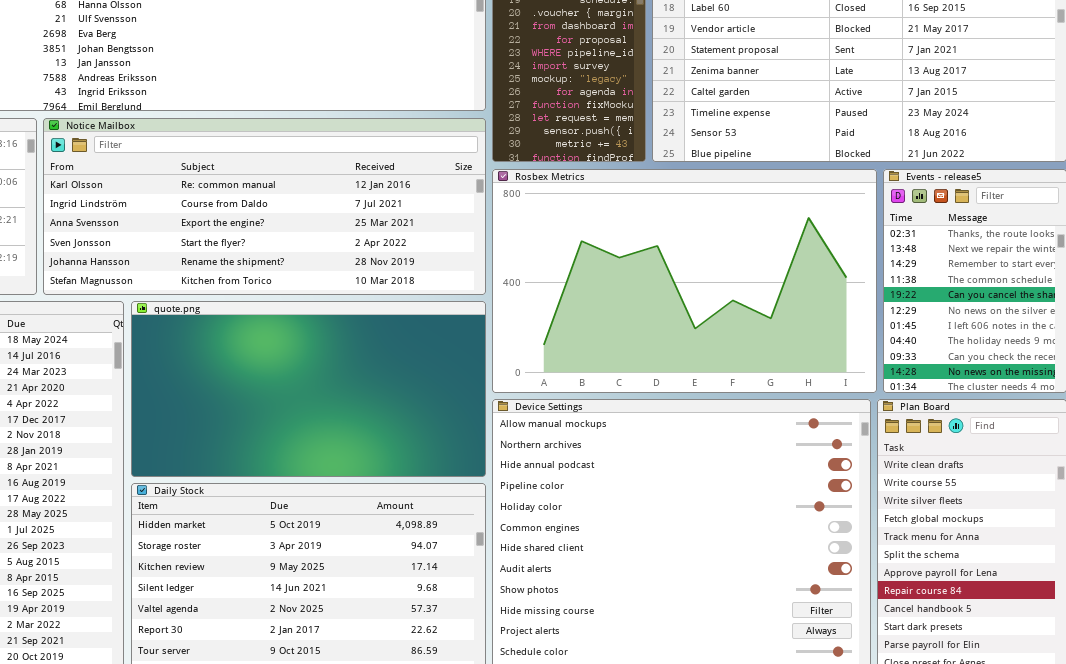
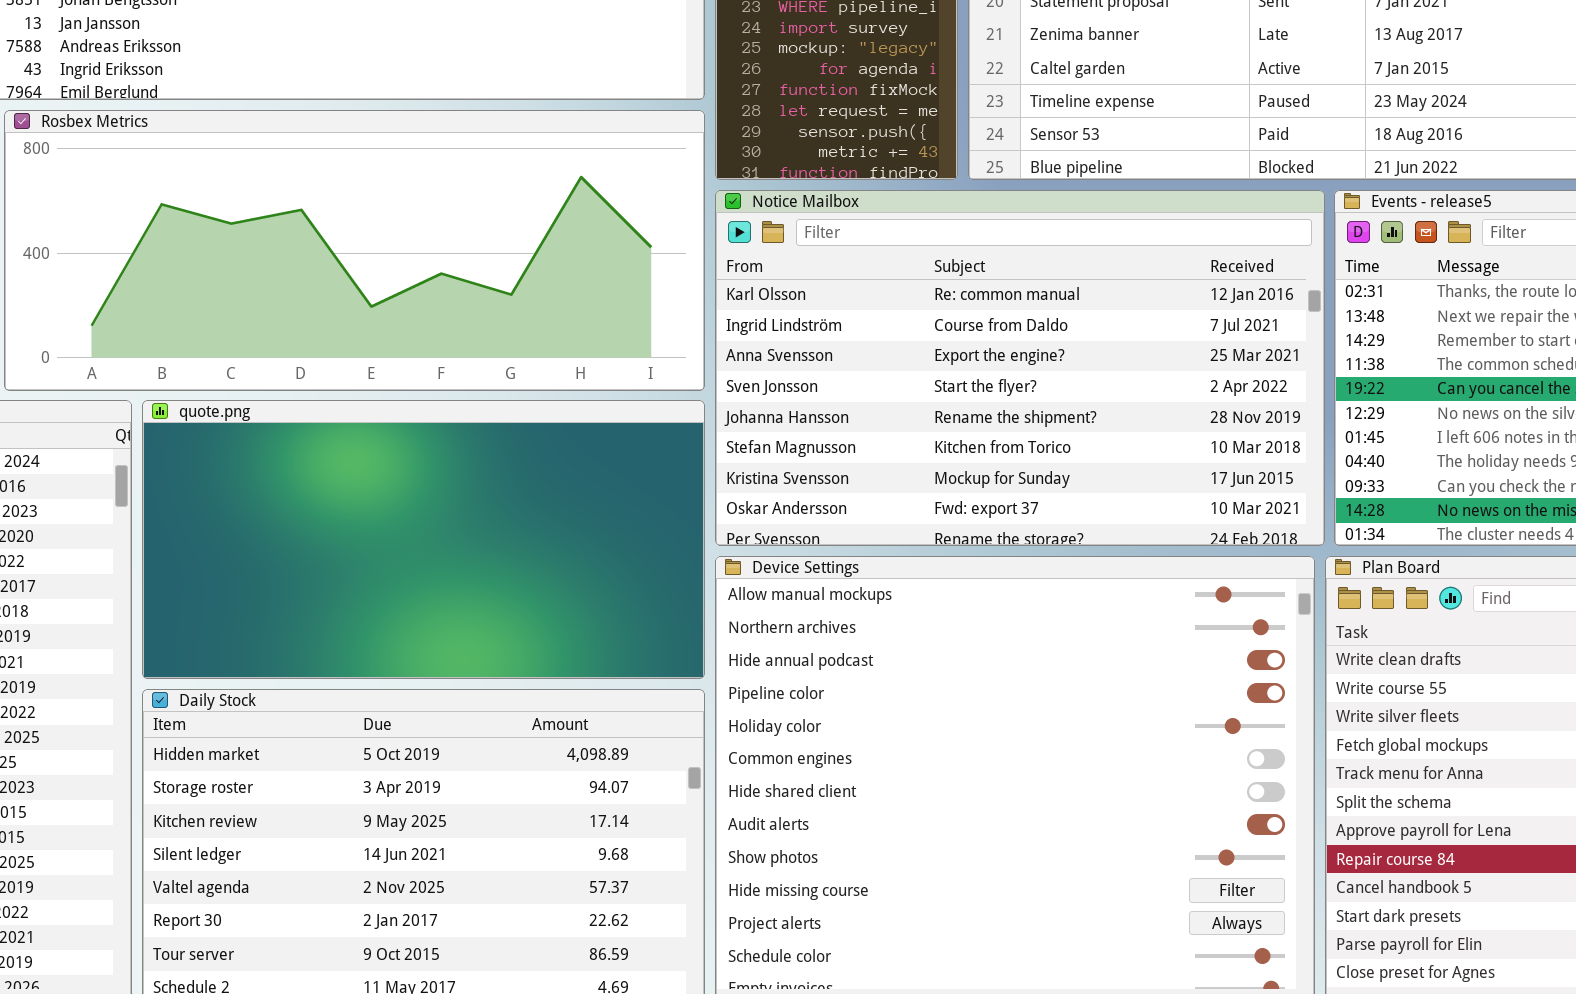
Notice Mailbox: [43,118,486,295] -> [715,190,1325,546], moved, resized
Rosbex Metrics: [492,169,877,393] -> [4,110,705,391], moved, resized

